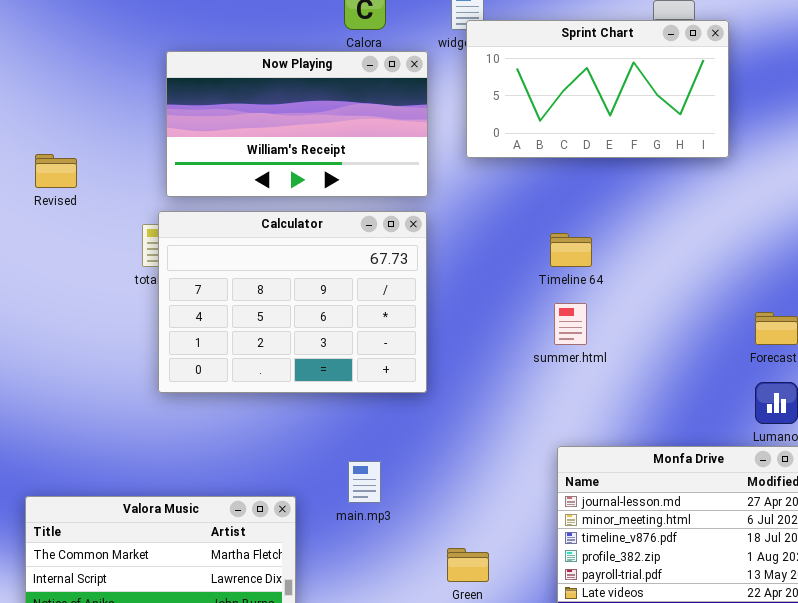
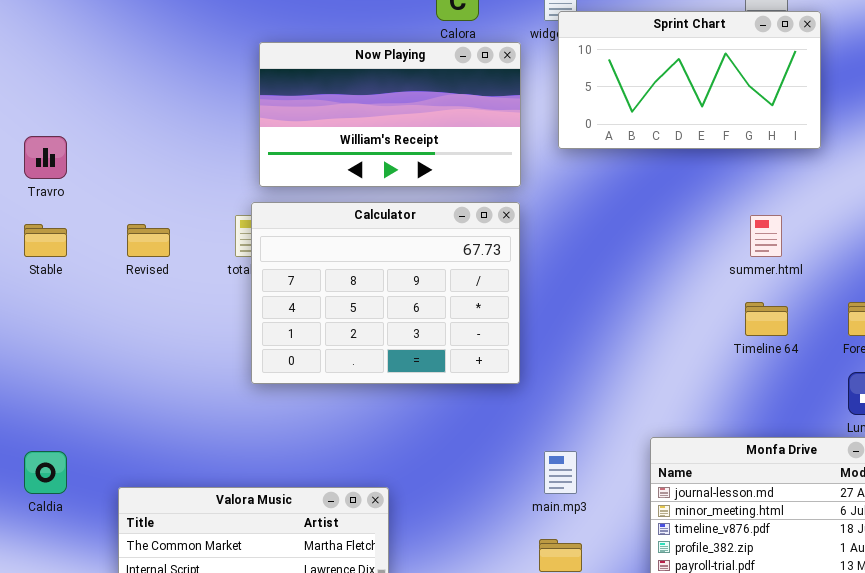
Revised: [35,154,77,188] -> [127,224,170,257], moved
Timeline 64: [550,233,592,267] -> [745,302,788,336], moved
summer.html: [554,303,587,345] -> [750,215,782,257], moved
main.mp3: [348,461,381,503] -> [544,451,577,494], moved

